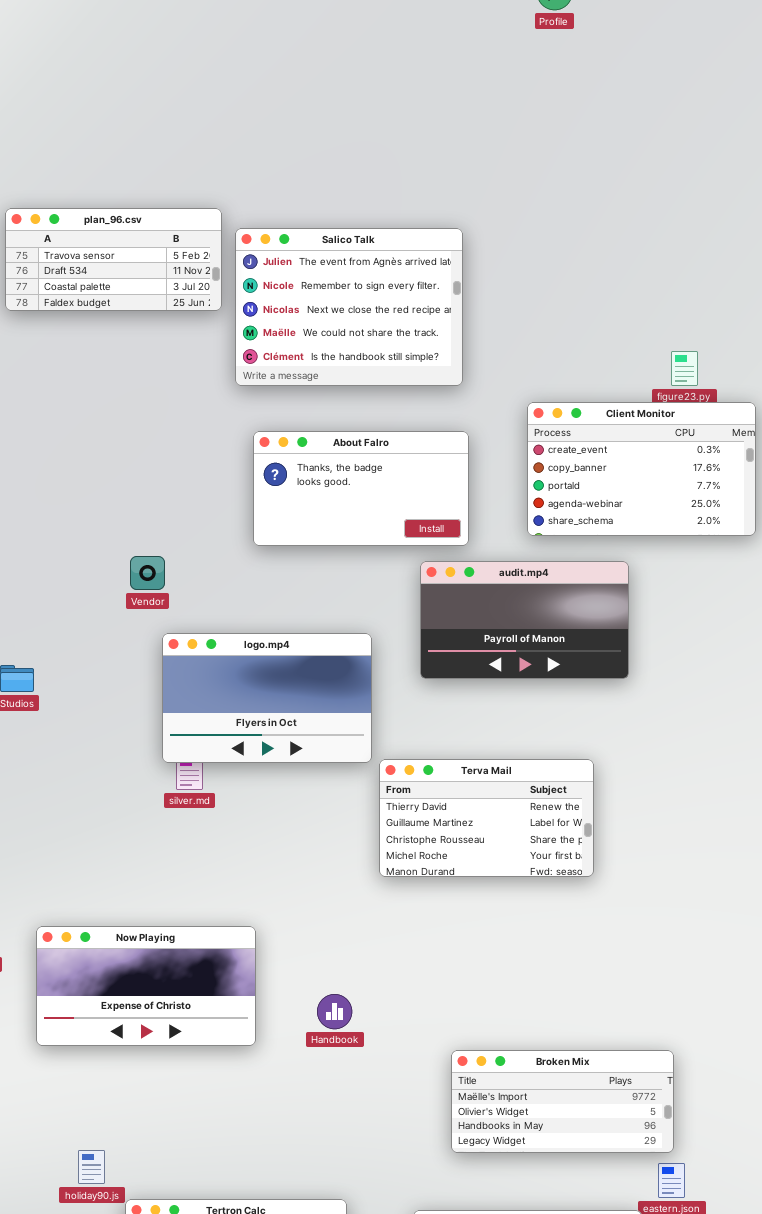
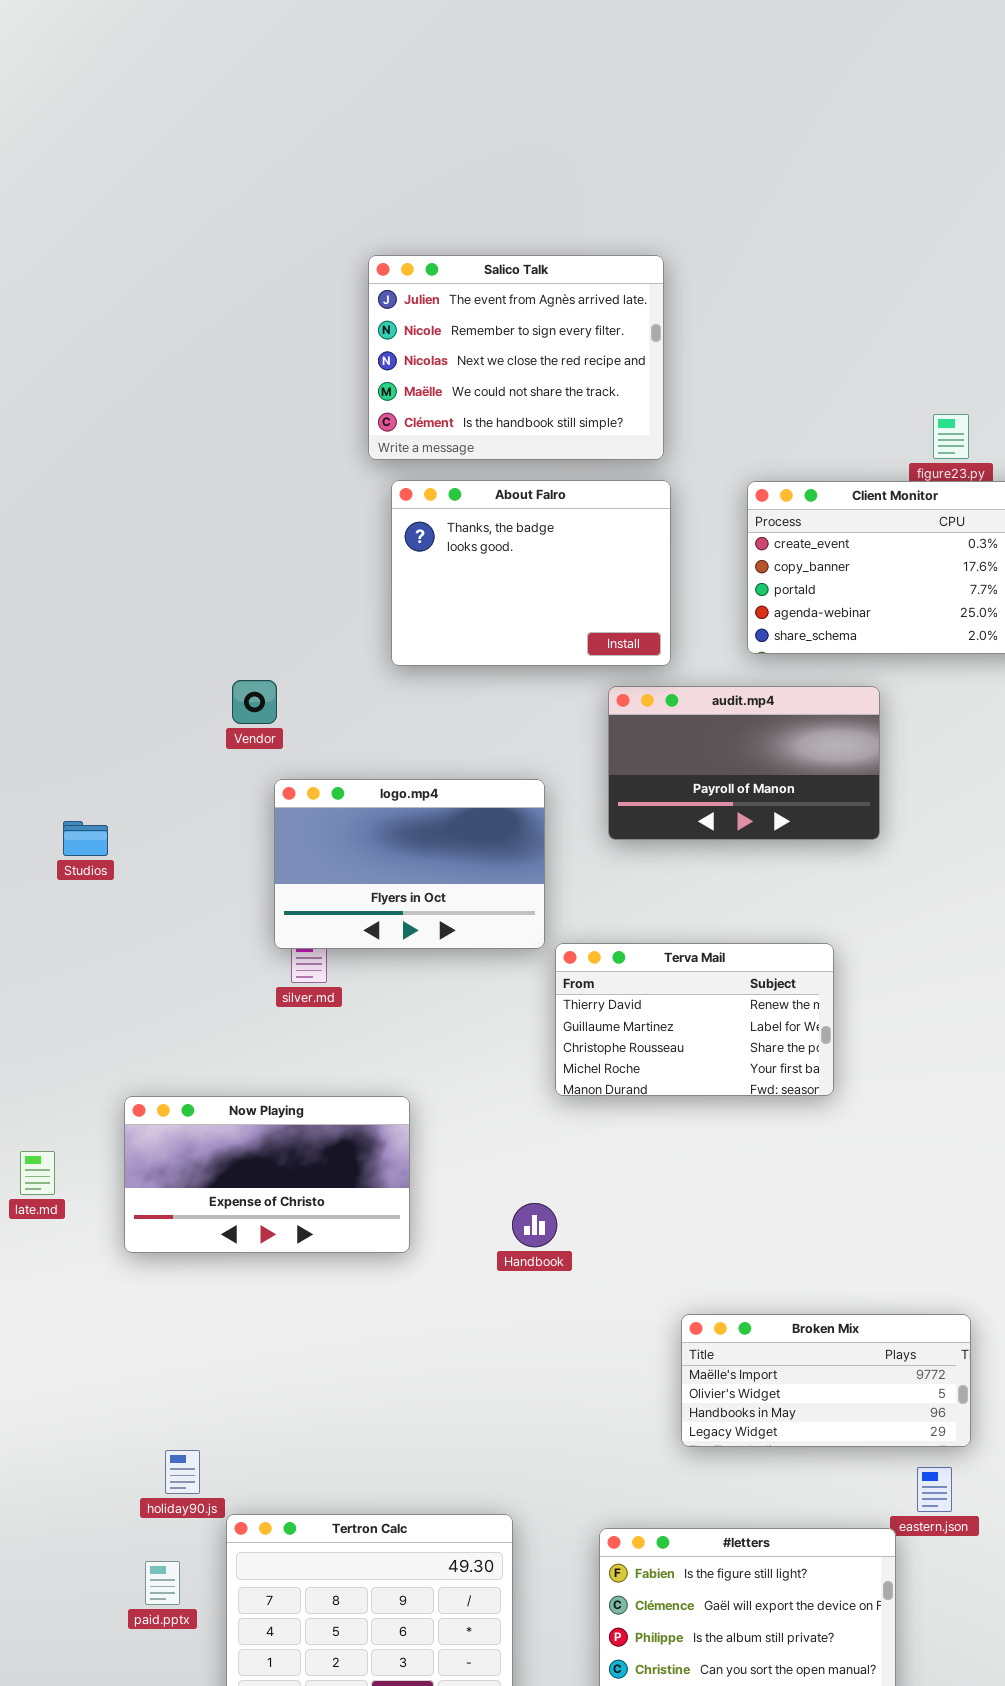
plan_96.csv: [5,208,222,311] -> none, closed
About Falro: [253,431,469,546] -> [391,480,671,666], resized
Now Playing: [36,926,256,1046] -> [124,1096,410,1253], moved
Handbook: [317,994,352,1029] -> [512,1203,557,1247], moved
Broken Mix: [451,1050,674,1153] -> [681,1314,971,1447], moved

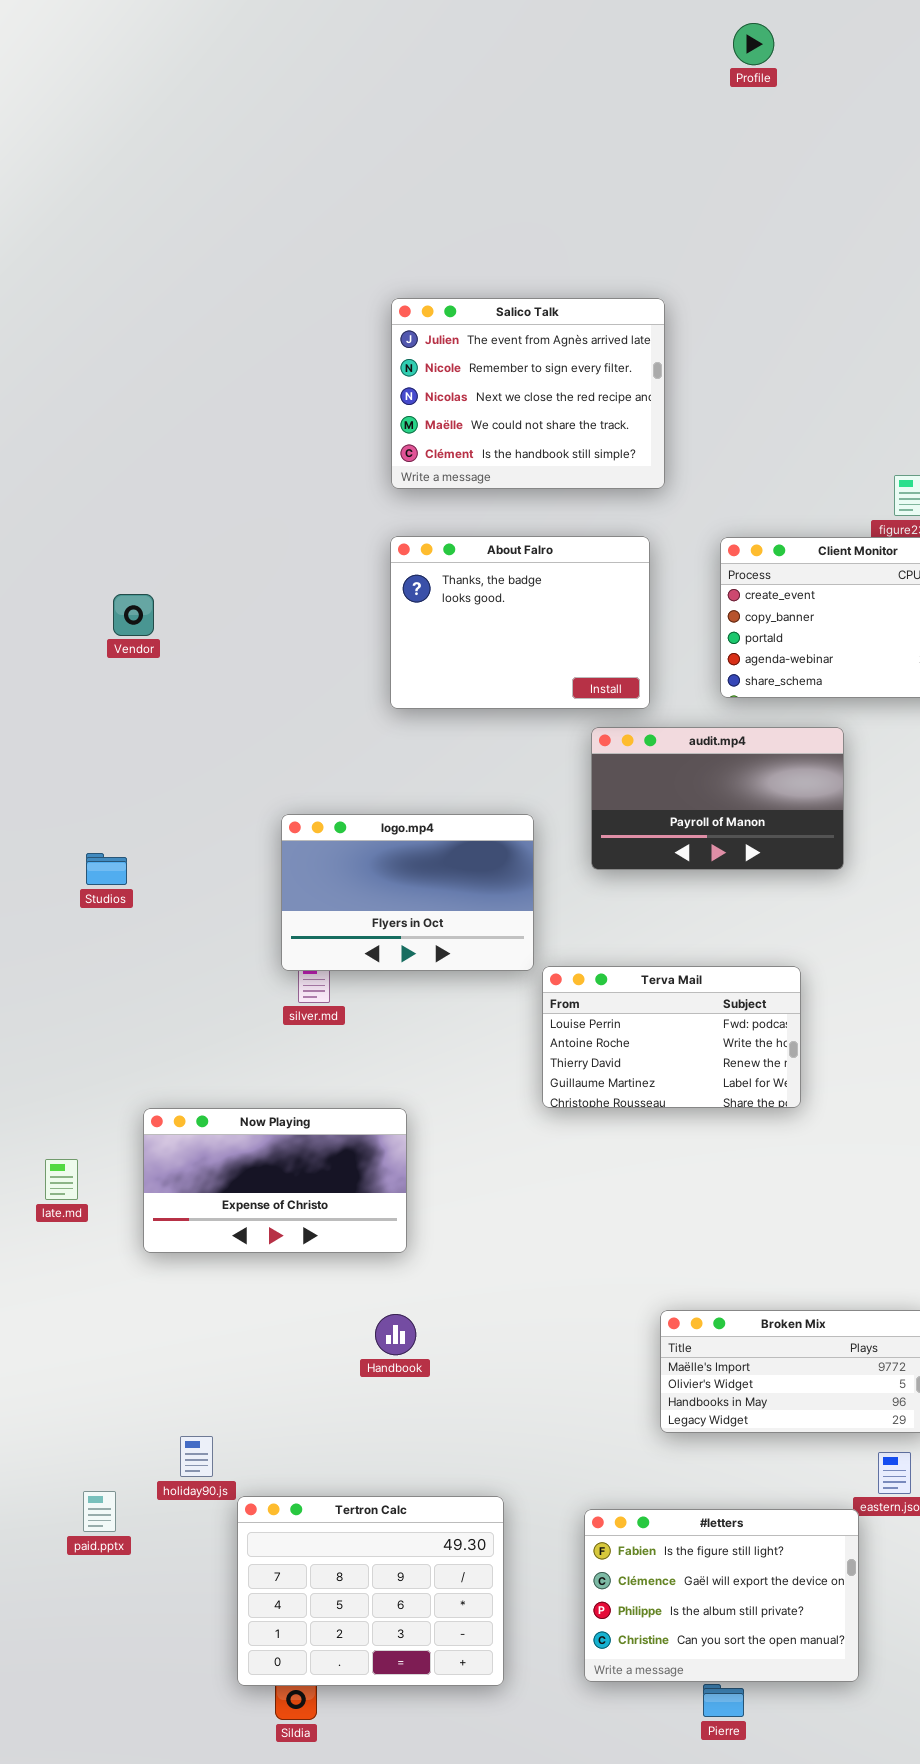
Salico Talk: [368,255,664,460] -> [391,298,665,489], moved
Vendor: [232,680,277,724] -> [113,594,154,636], moved
Terva Mail: [555,943,834,1096] -> [542,966,801,1108], scrolled up 2 rows
Handbook: [512,1203,557,1247] -> [375,1314,416,1355], moved
paid.pptx: [145,1561,180,1605] -> [83,1491,116,1532], moved

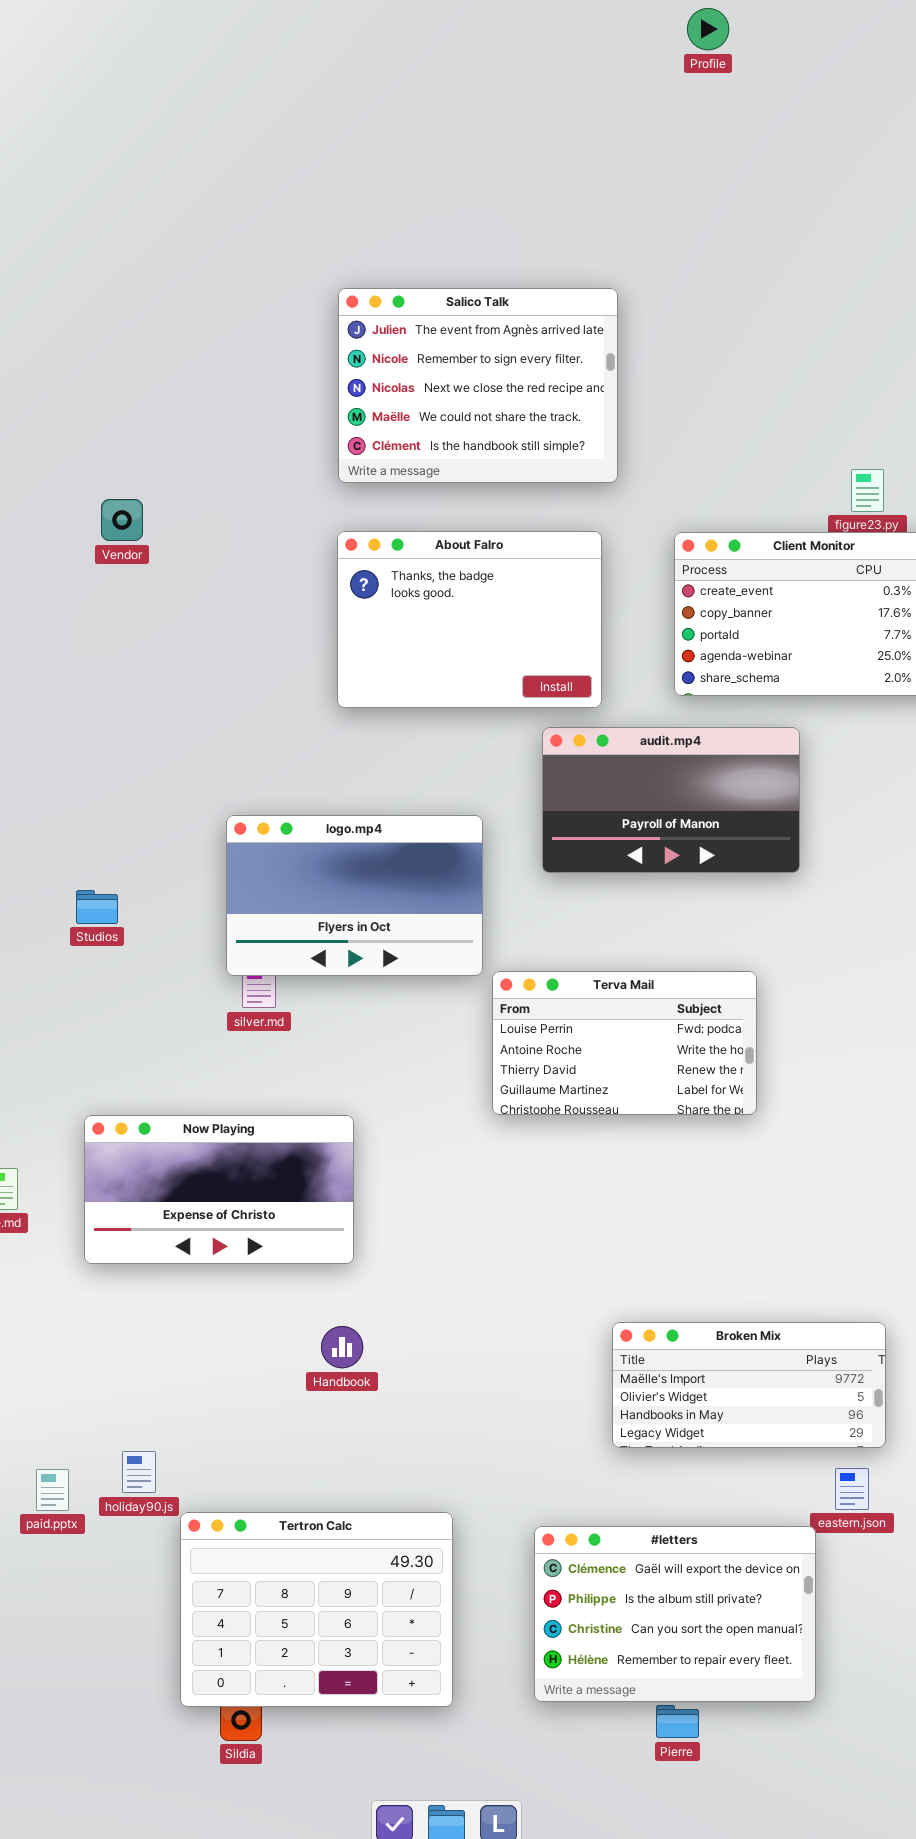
Vendor: [113,594,154,636] -> [101,499,143,541], moved
Studios: [86,853,127,885] -> [76,890,118,924], moved
paid.pptx: [83,1491,116,1532] -> [36,1469,69,1511], moved
#letters: [584,1509,859,1682] -> [534,1526,816,1702], scrolled down 1 row

